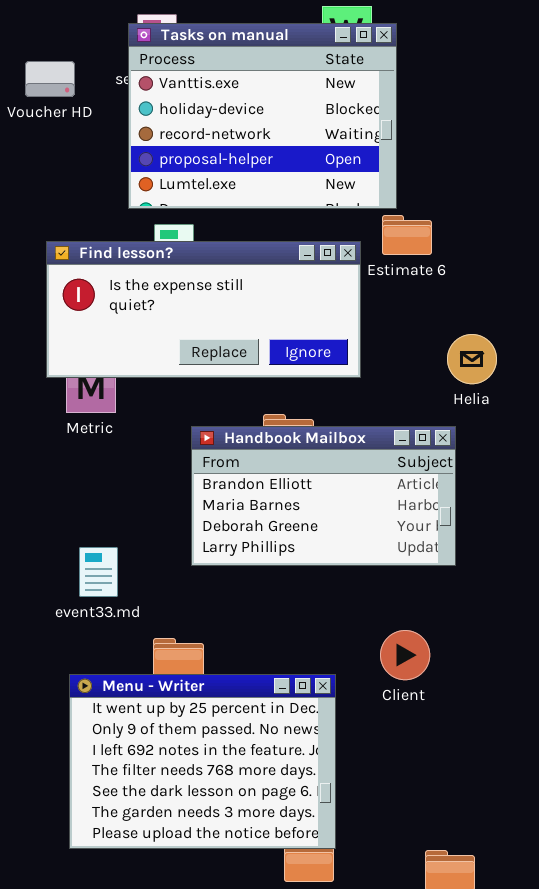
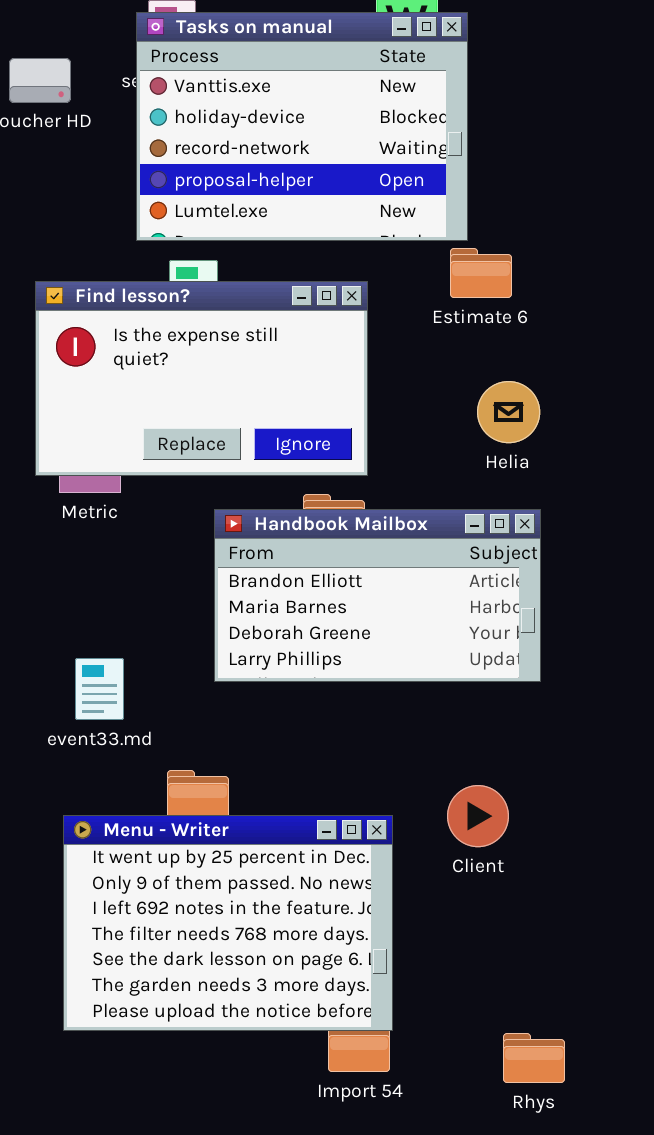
Find lesson?: [46,241,361,378] -> [35,281,368,476], resized
Helia: [447,334,497,384] -> [477,381,540,443], moved
Client: [380,630,430,680] -> [447,785,509,847], moved

